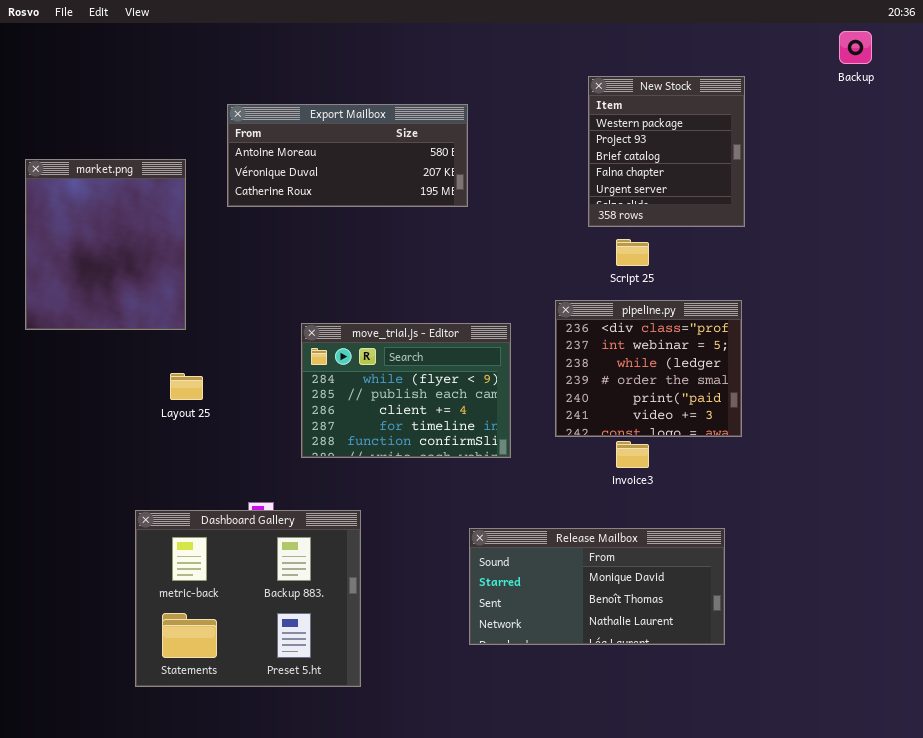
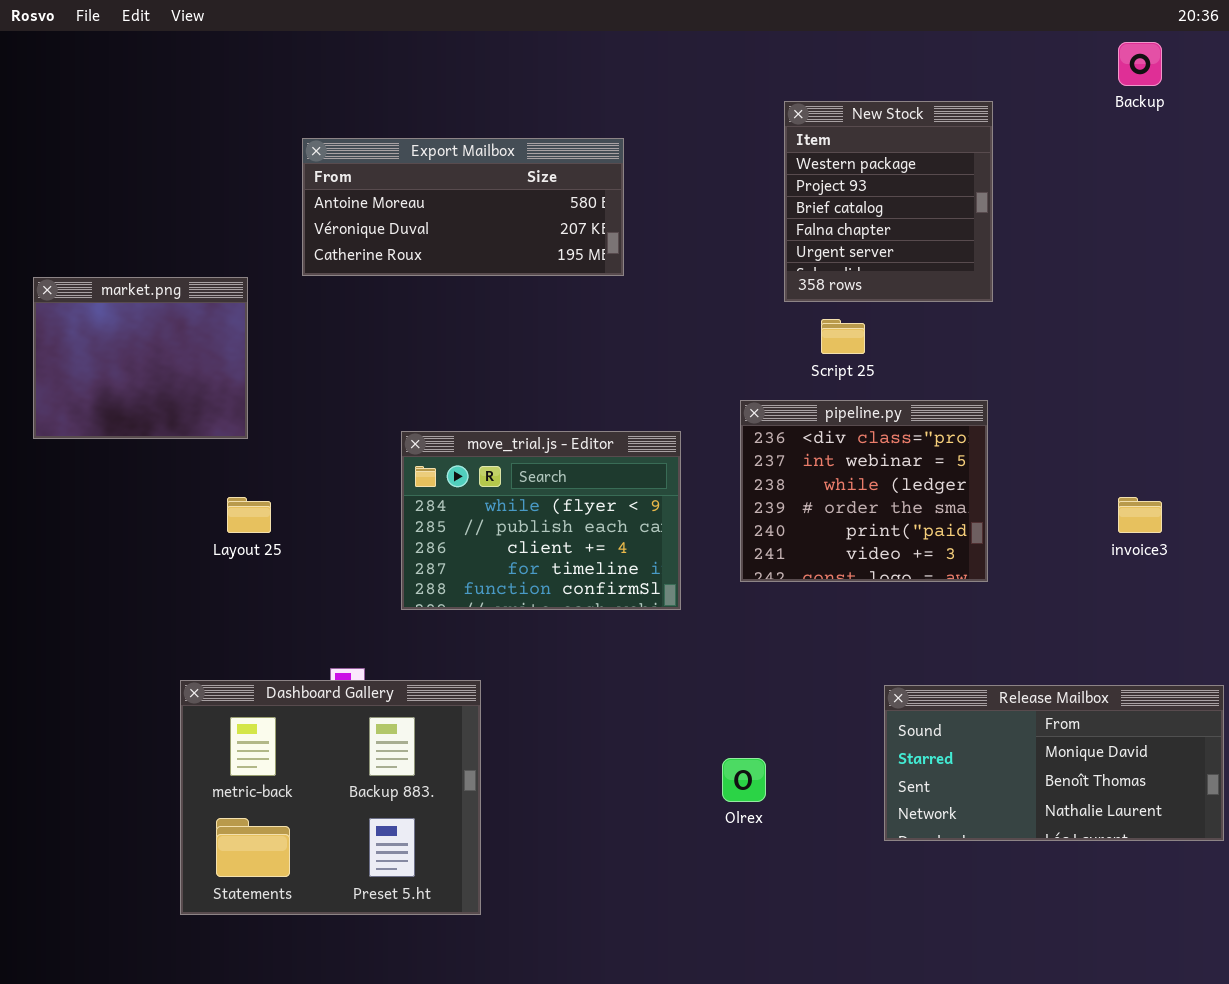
market.png: [25,159,186,330] -> [33,277,248,439], resized
invoice3: [616,441,649,468] -> [1118,497,1162,533], moved
Release Mailbox: [469,528,725,645] -> [884,685,1224,841], moved

